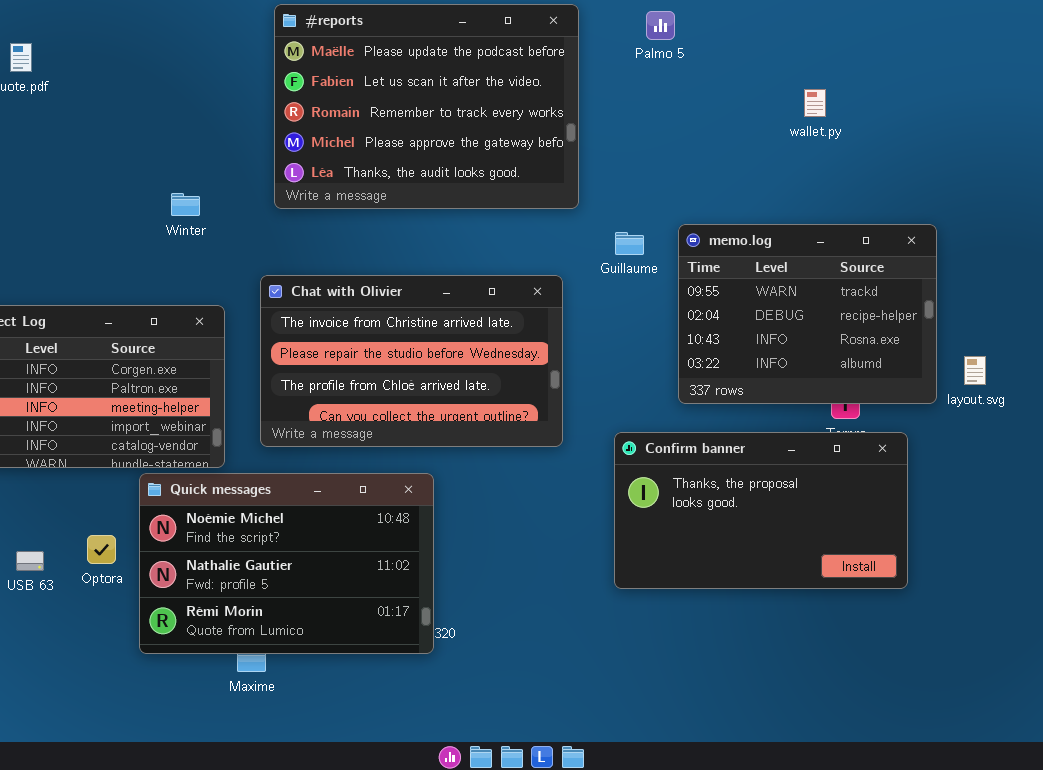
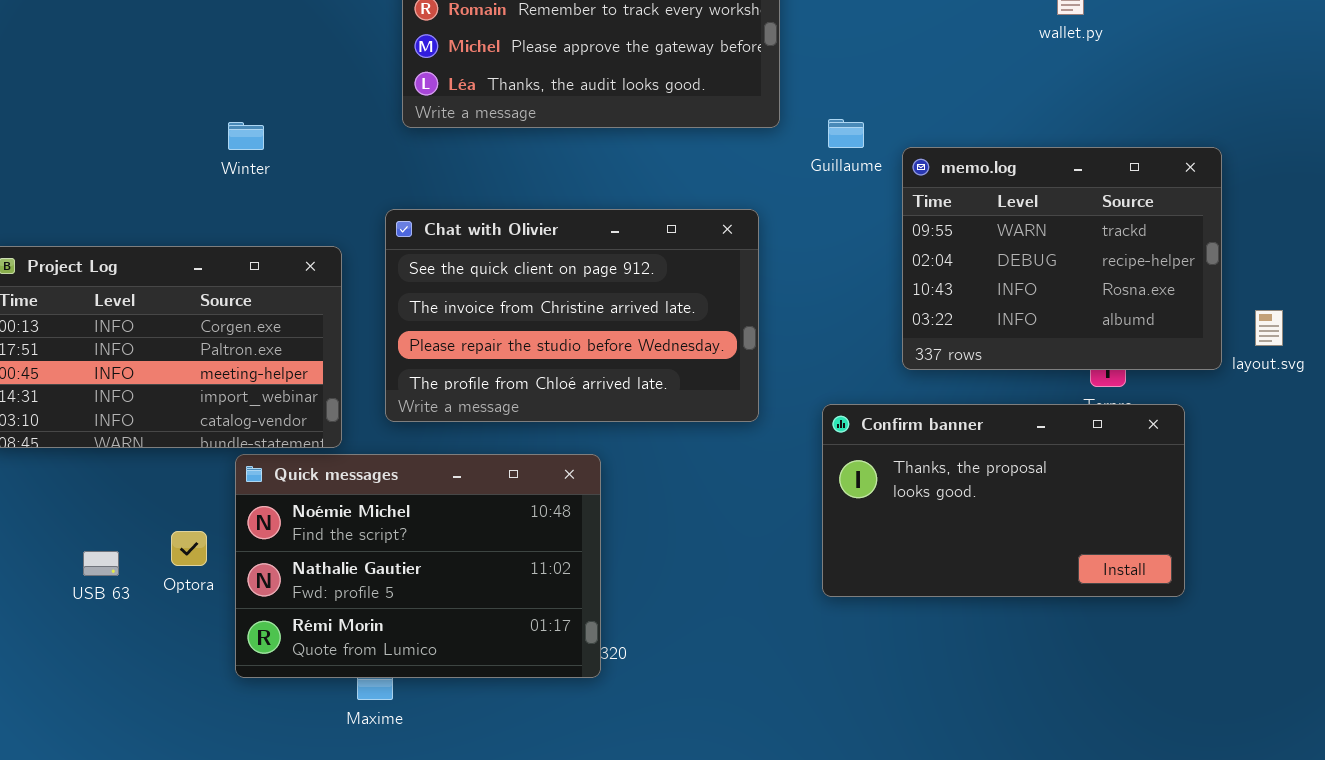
Winter: [171,193,200,216] -> [228,122,264,150], moved
Guillaume: [615,232,644,255] -> [828,119,864,148], moved
Chat with Olivier: [260,275,563,447] -> [385,209,759,422], scrolled up 1 row

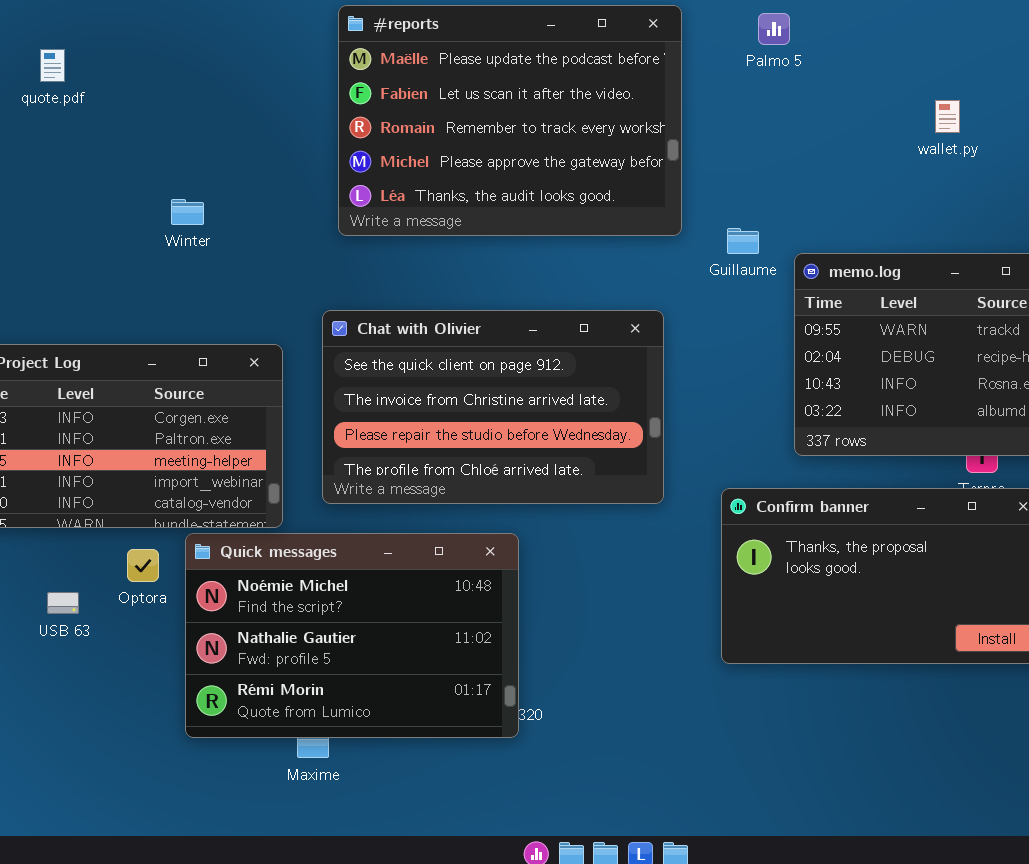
Winter: [228,122,264,150] -> [171,199,204,225], moved
Optora: [171,531,207,566] -> [127,549,159,582], moved
USB 63: [83,551,119,576] -> [47,592,79,614], moved

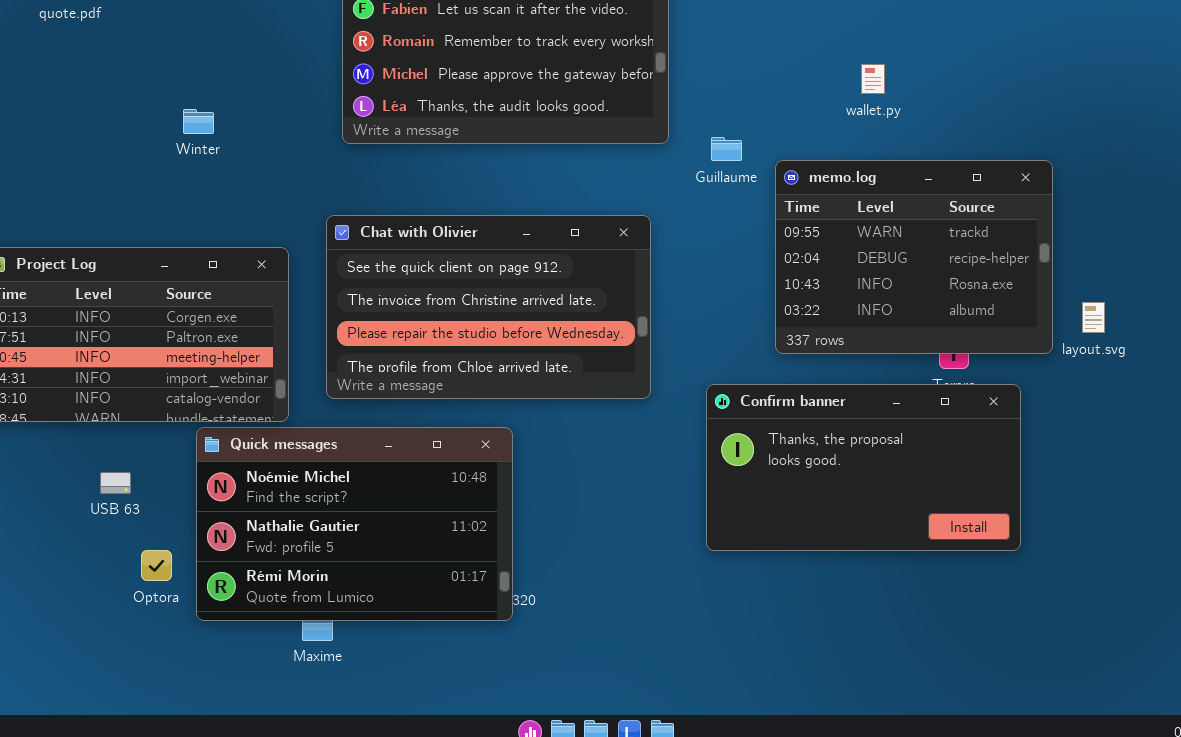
wallet.py: [935,100,960,133] -> [861,64,885,94], moved
Optora: [127,549,159,582] -> [141,550,172,581], moved
USB 63: [47,592,79,614] -> [100,472,131,494], moved

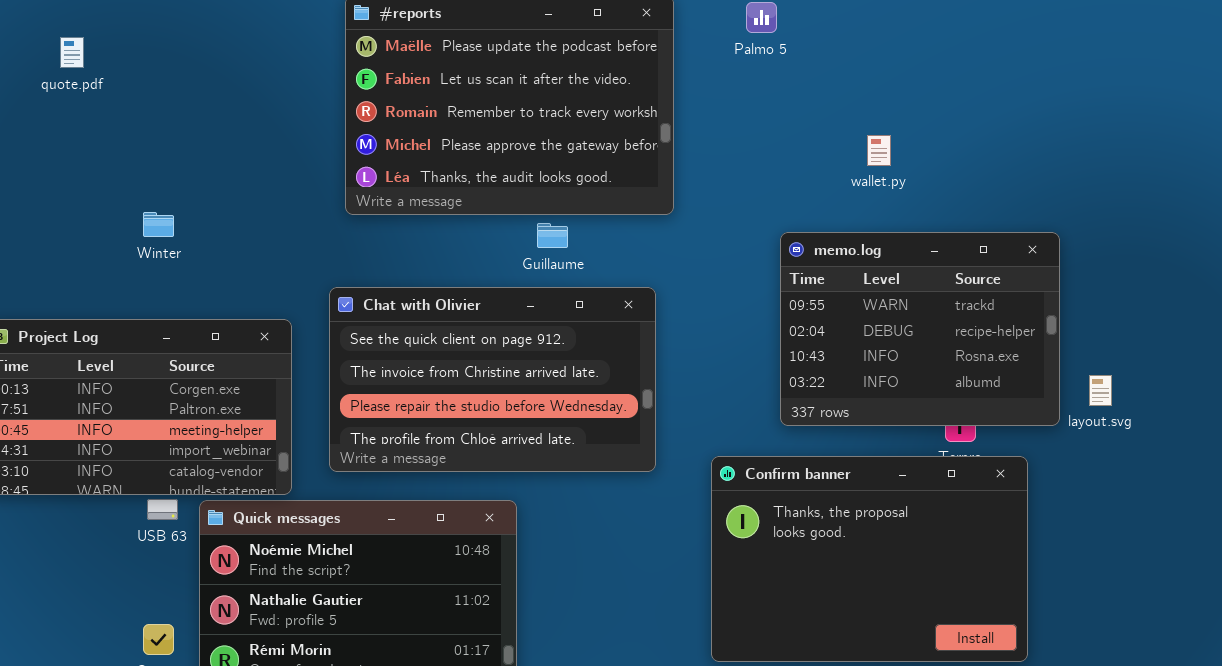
Winter: [183,109,214,134] -> [143,212,174,237], moved
Guillaume: [711,137,742,161] -> [537,223,568,248], moved
Confirm banner: [706,384,1021,551] -> [711,456,1028,662], resized
USB 63: [100,472,131,494] -> [147,499,178,520], moved

